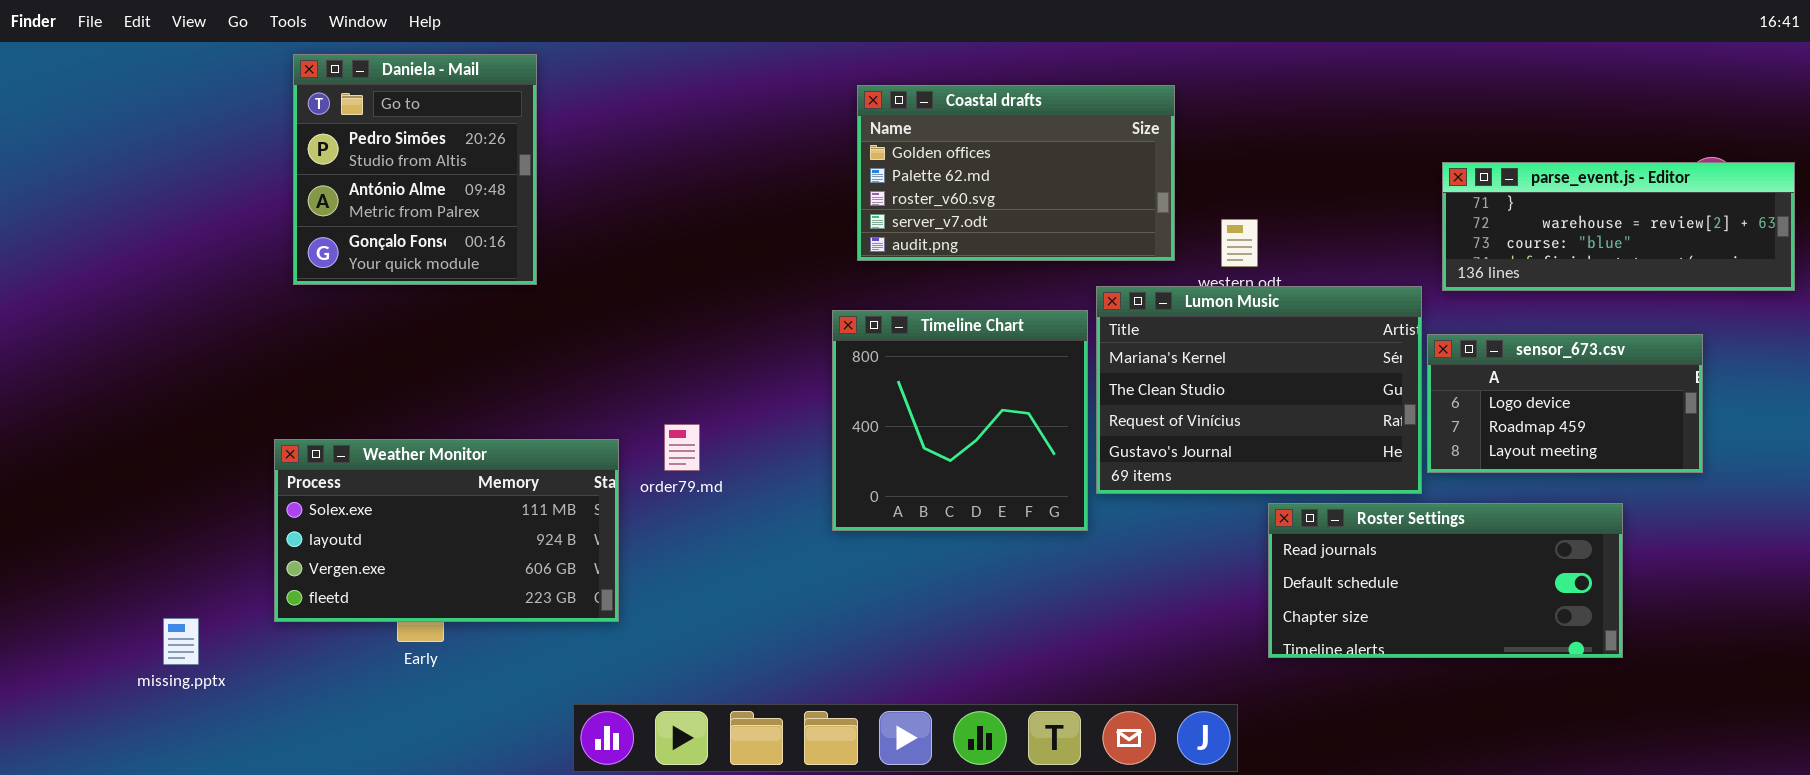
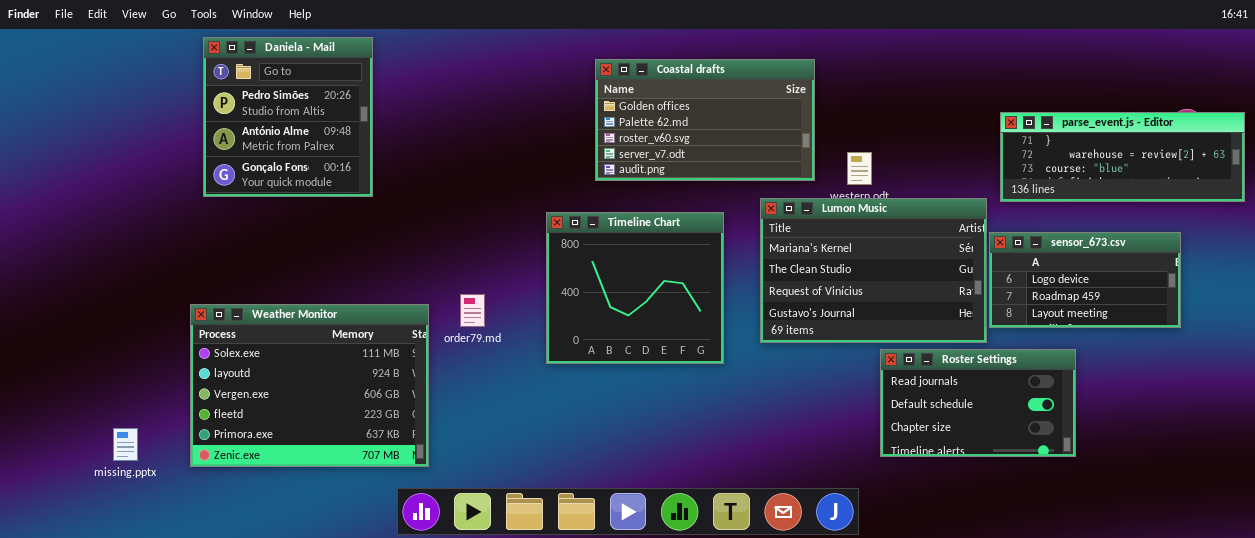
Timeline Chart: [832,310,1088,531] -> [546,212,724,364], moved
Weather Monitor: [274,439,619,622] -> [190,304,429,467], resized
Roster Settings: [1268,503,1623,658] -> [880,349,1076,457], resized

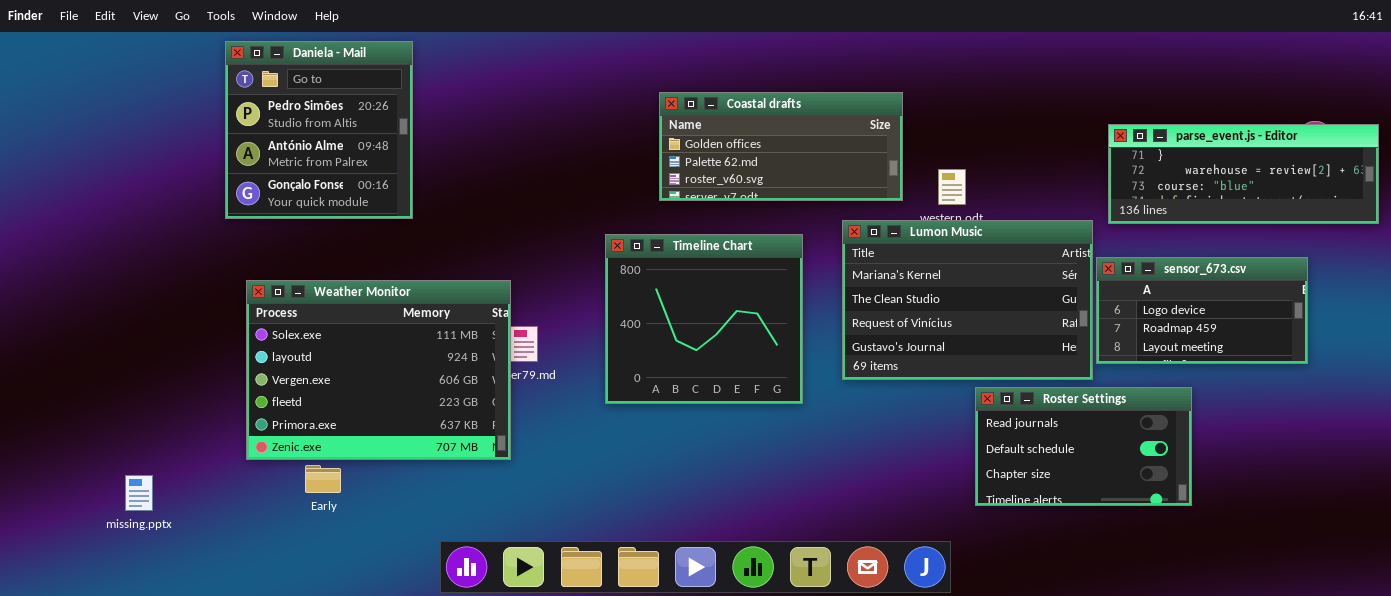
Coastal drafts: [595,59,815,181] -> [659,92,903,201], resized
Weather Monitor: [190,304,429,467] -> [246,280,511,460], moved

